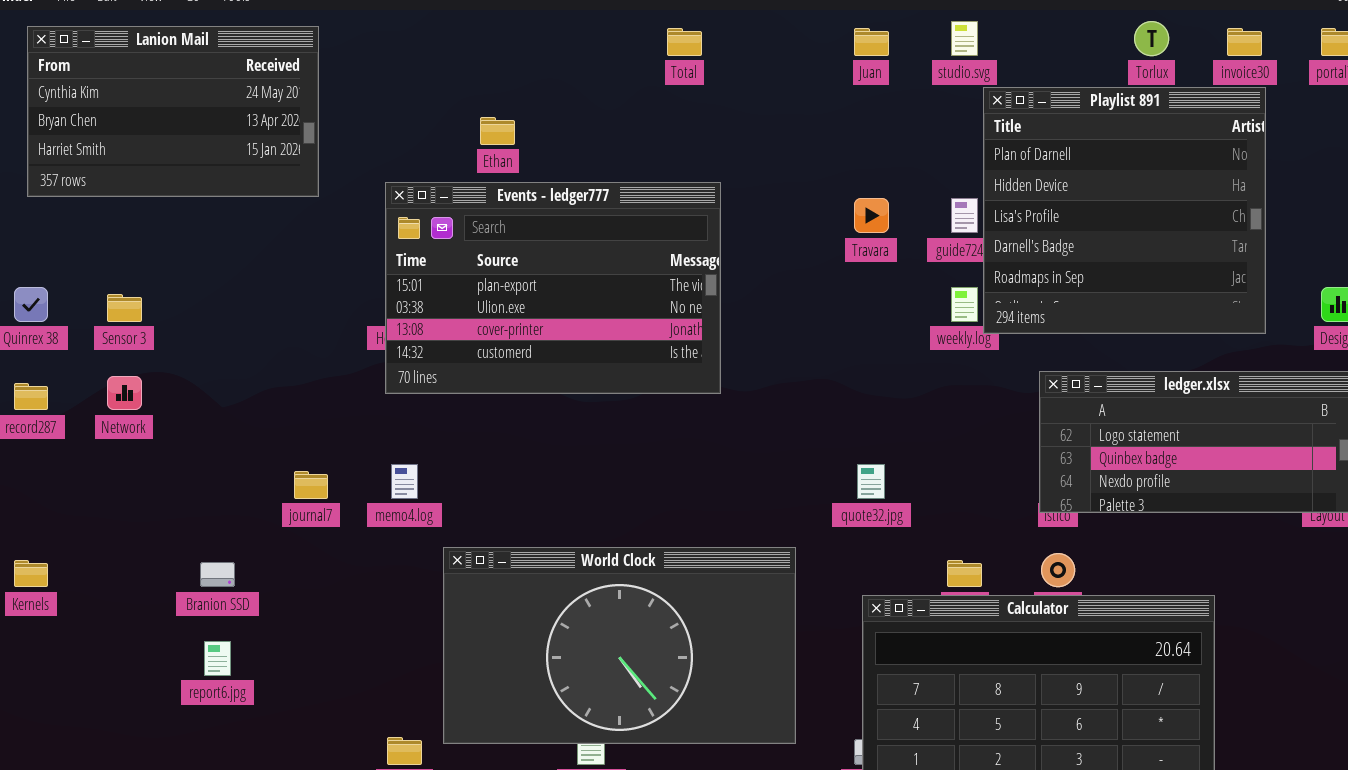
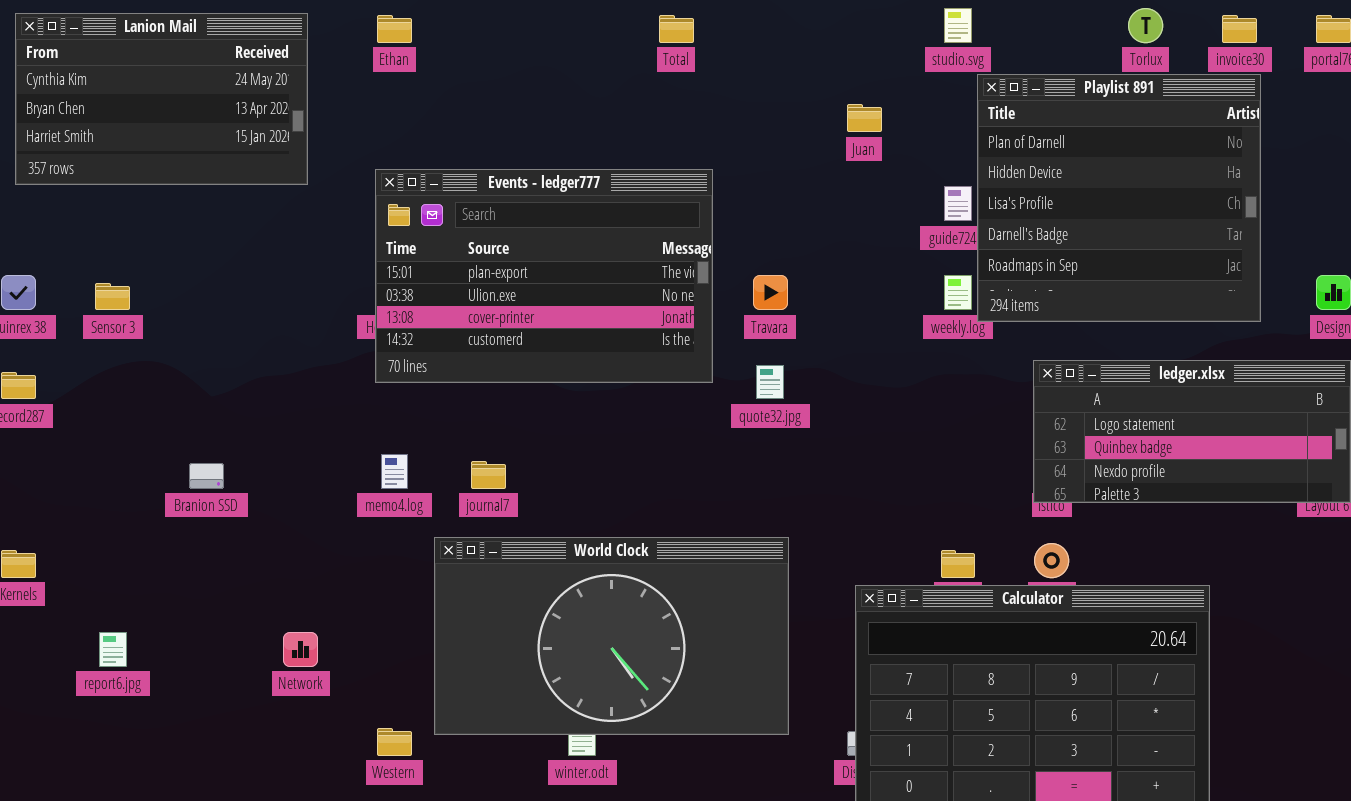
Juan: [854,28,889,56] -> [847,104,882,132], moved
Ethan: [480,117,515,145] -> [377,15,412,43], moved
Travara: [854,198,889,233] -> [753,275,788,310], moved
Network: [107,376,142,410] -> [283,632,318,667], moved
quote32.jpg: [857,464,885,499] -> [756,365,784,399], moved
journal7: [294,471,328,499] -> [471,461,506,489], moved
Branion SSD: [200,562,235,587] -> [189,463,224,489], moved
report6.jpg: [204,641,231,676] -> [99,632,127,667], moved

